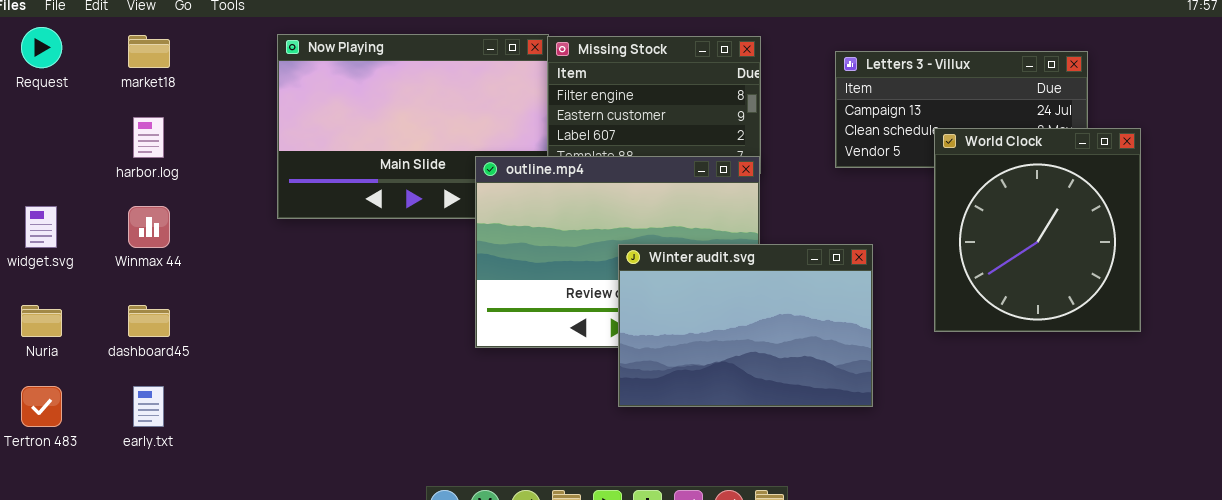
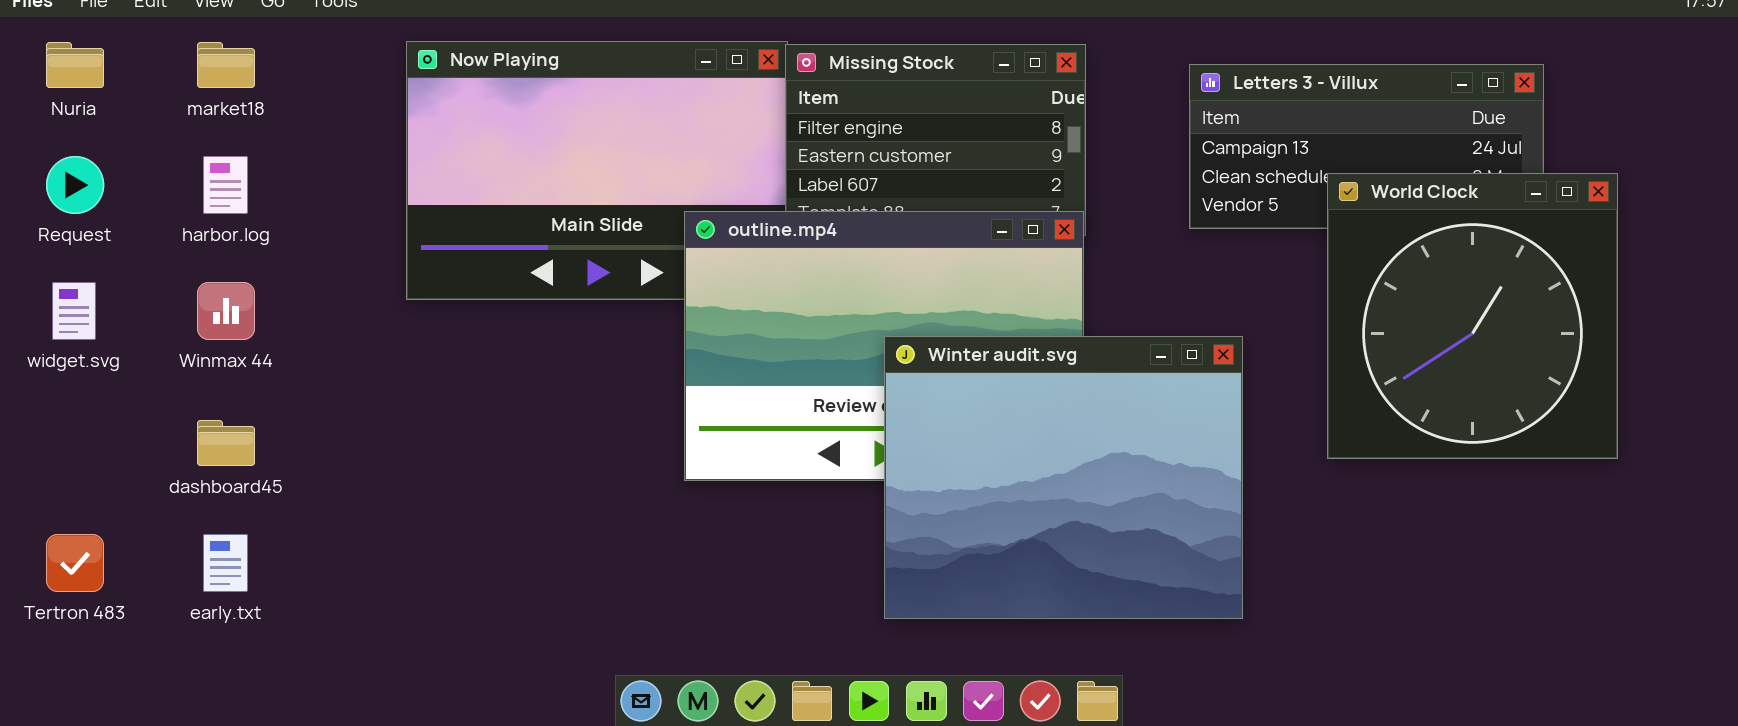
Request: [21,27,62,68] -> [46,156,104,214], moved
Winter audit.svg: [618,244,873,407] -> [884,336,1243,619], resized
Nuria: [21,305,62,337] -> [46,42,104,88], moved

